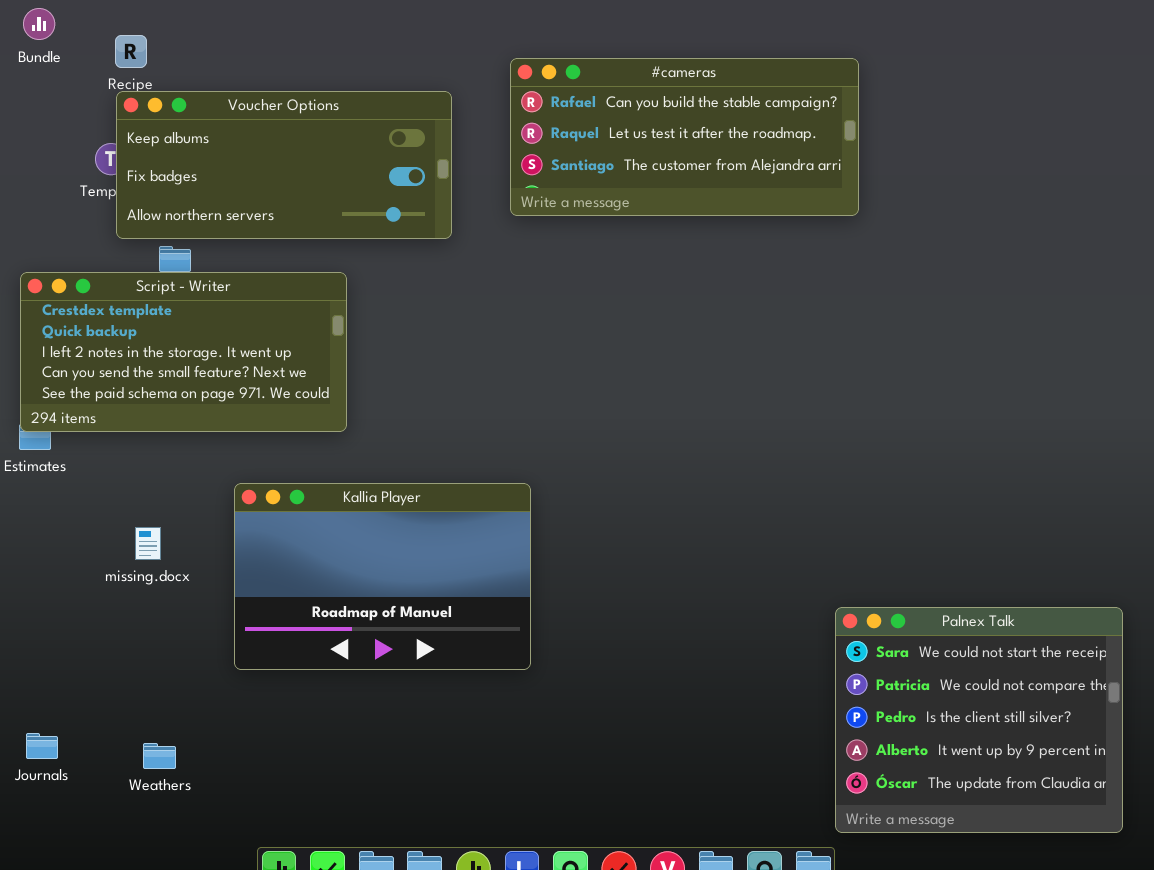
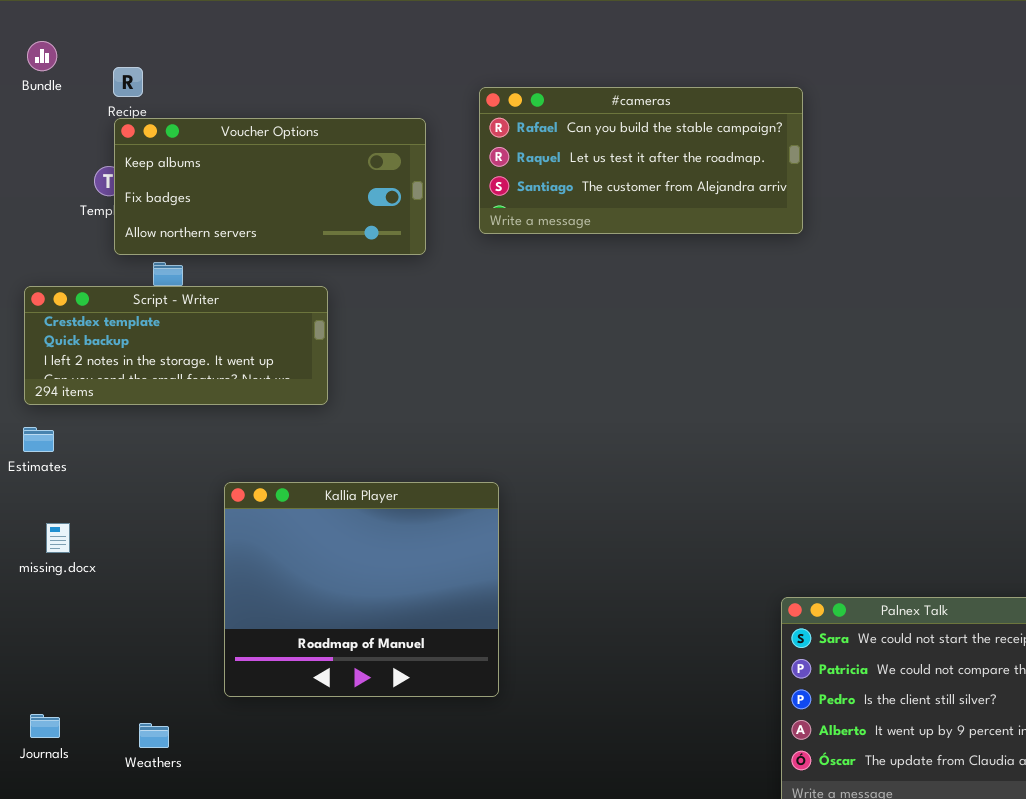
Script - Writer: [20,272,347,432] -> [24,286,328,405], resized
Kallia Player: [234,483,531,670] -> [224,482,499,697], resized
missing.docx: [135,527,161,560] -> [46,523,70,553], moved

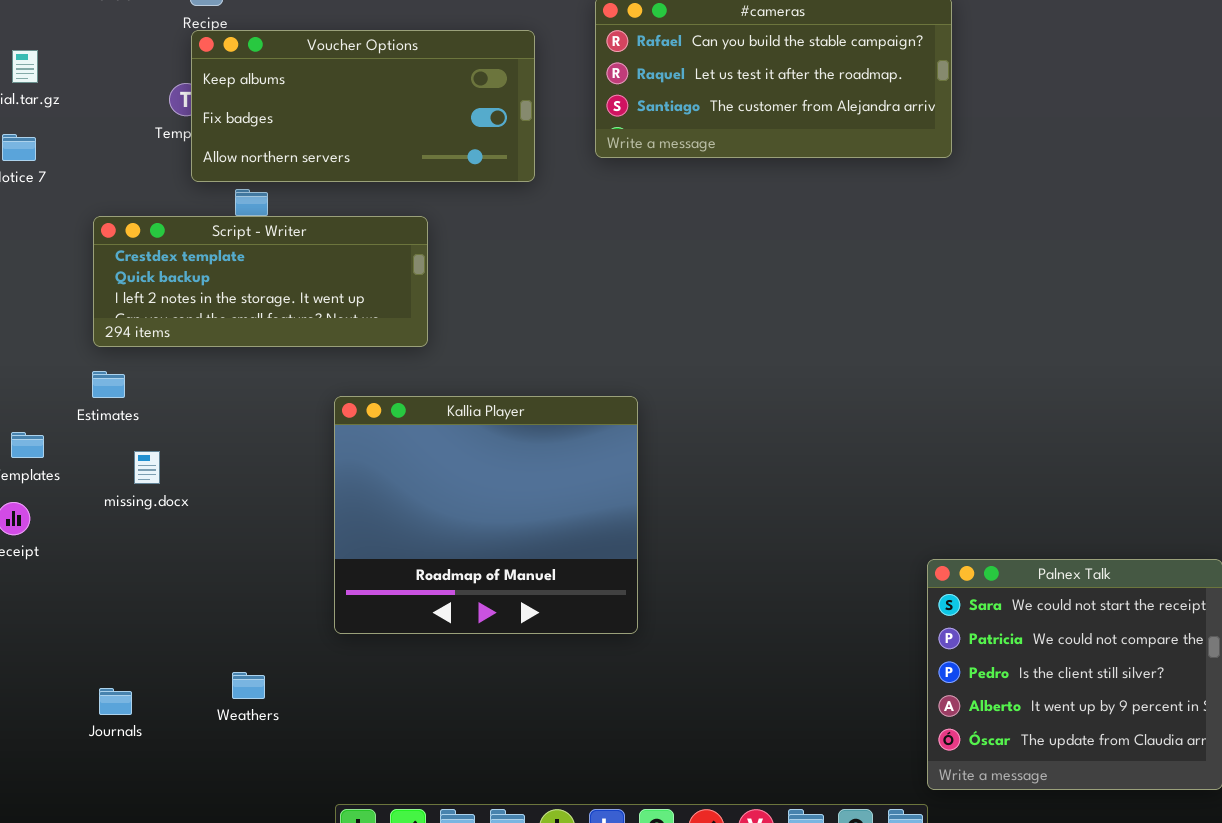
Kallia Player: [224,482,499,697] -> [334,396,638,634], moved
missing.docx: [46,523,70,553] -> [134,451,160,484], moved
Weathers: [139,723,169,748] -> [232,672,265,699], moved

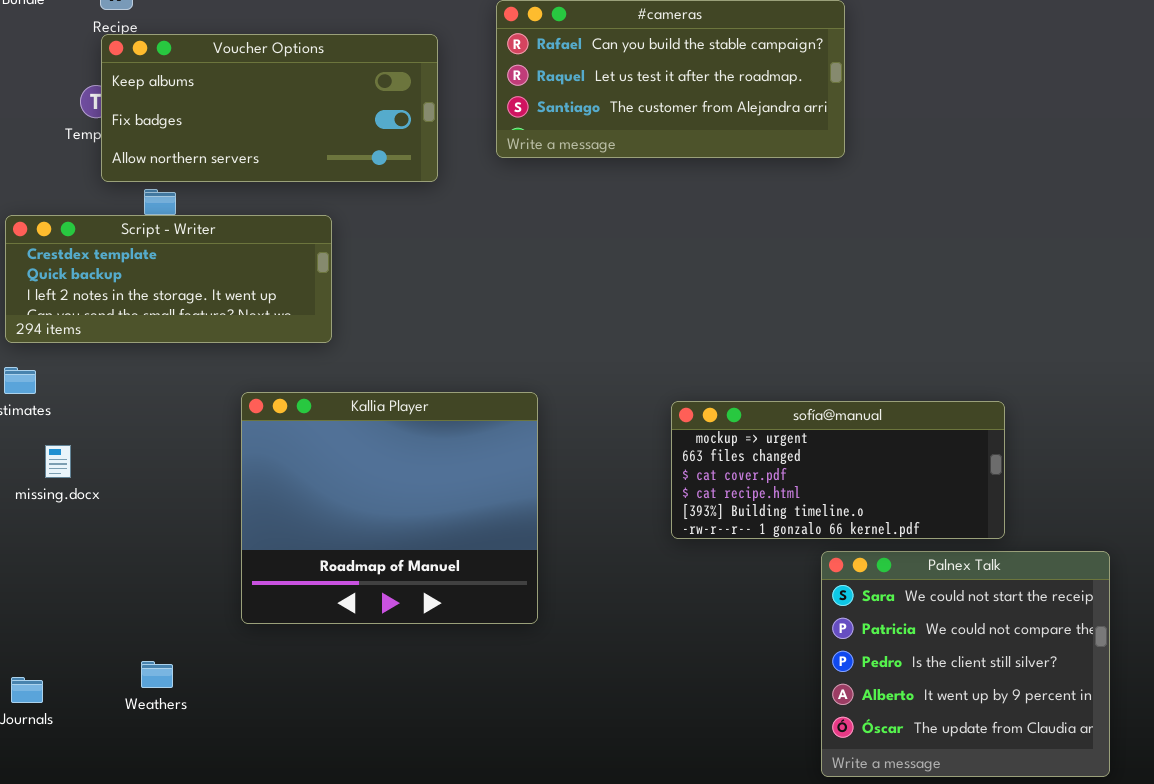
sofía@manual: none -> [671,401,1005,539], opened

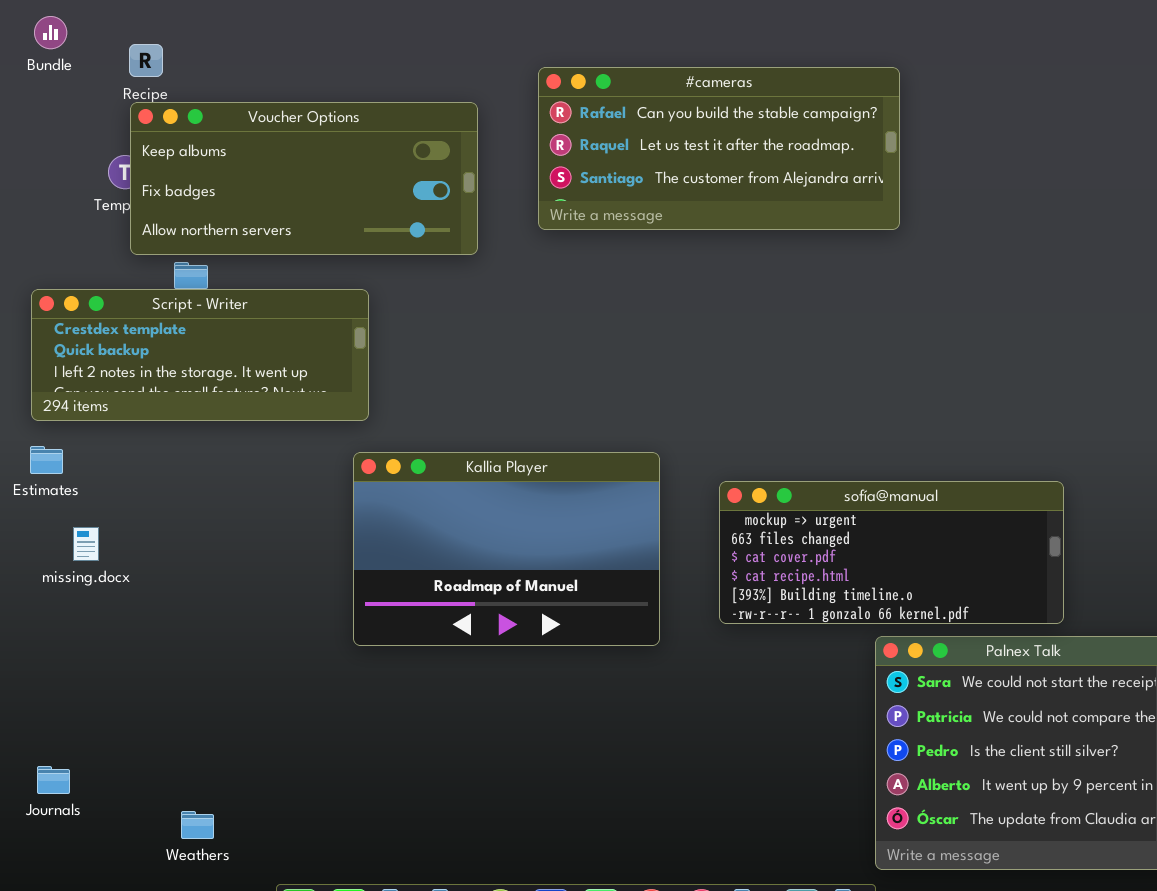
Kallia Player: [241,392,538,624] -> [353,452,660,646], moved, resized
Weathers: [141,661,173,688] -> [181,811,214,839], moved

